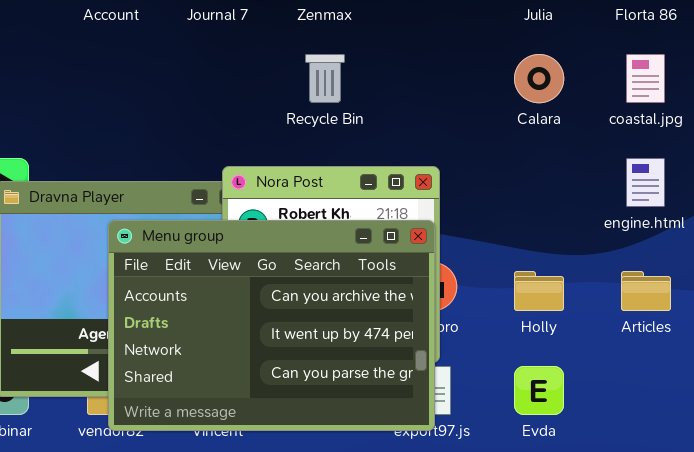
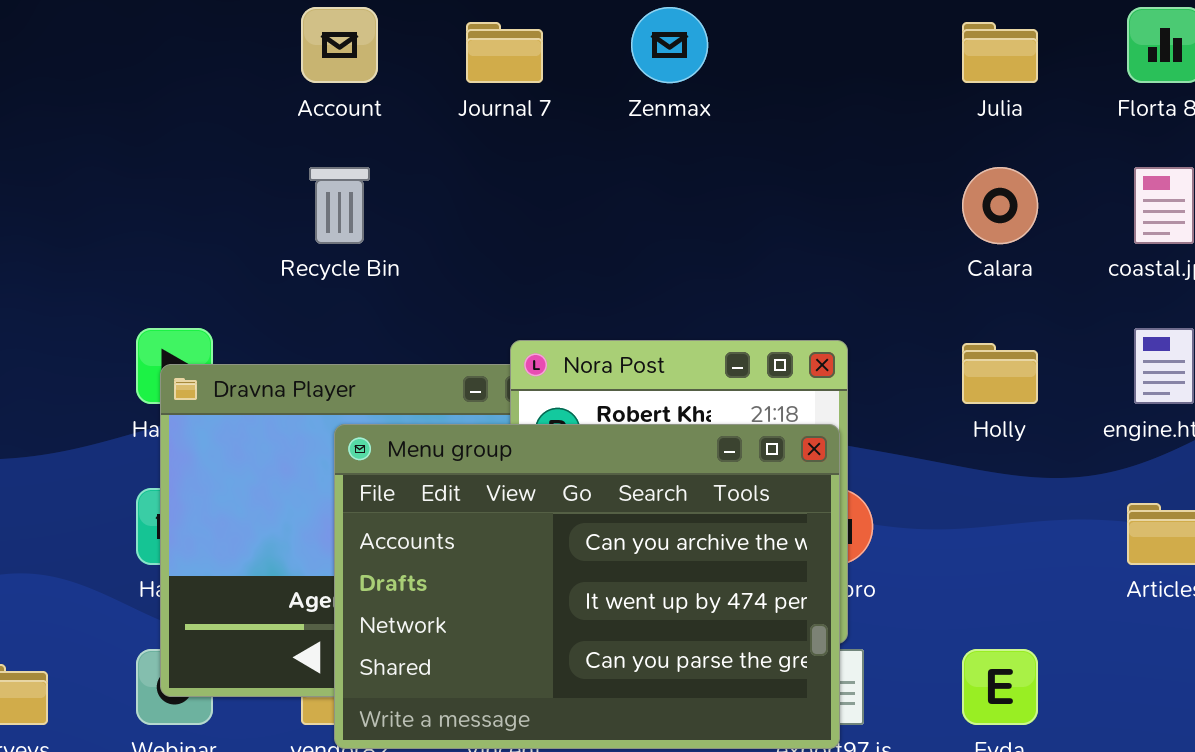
Recycle Bin: [305,54,345,103] -> [309,167,370,244], moved
Holly: [514,271,564,311] -> [962,343,1038,404], moved

